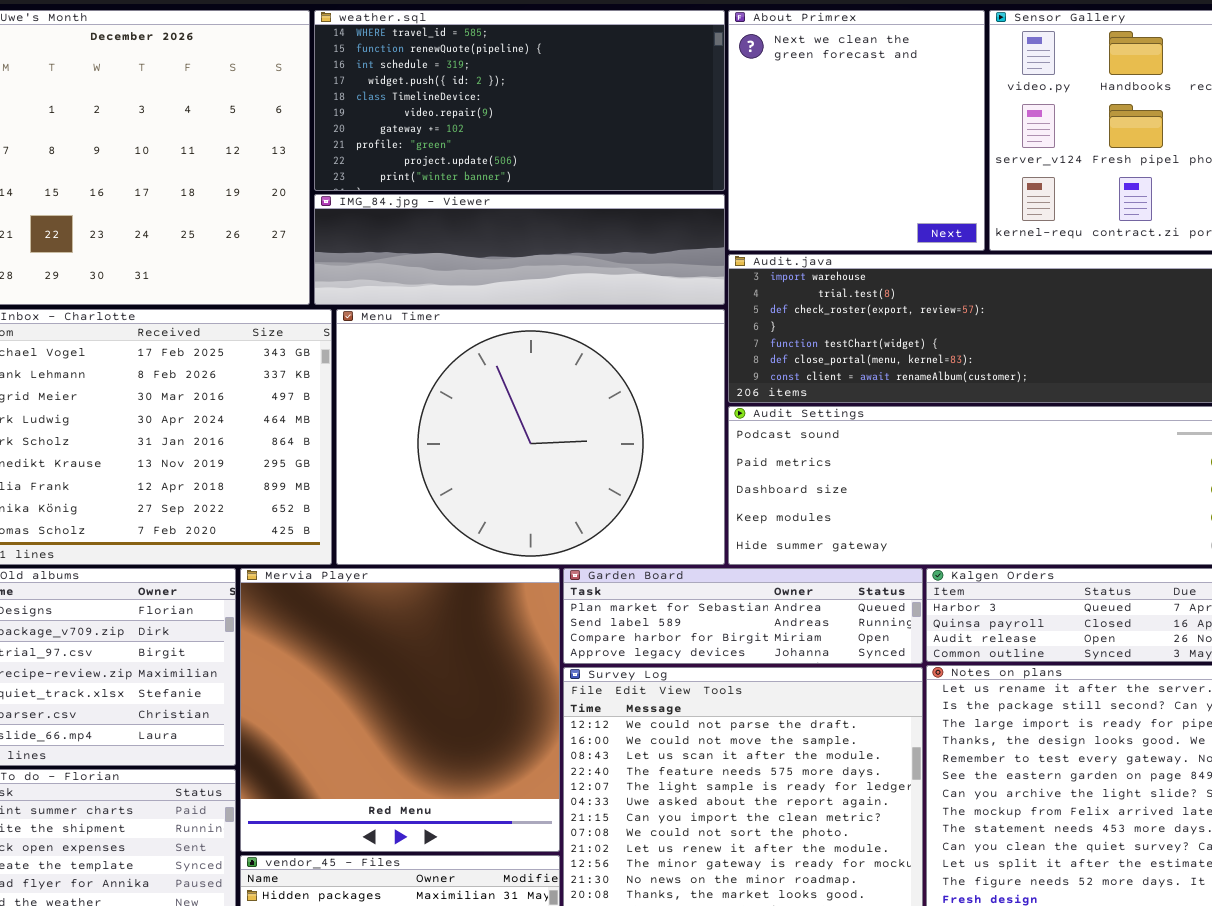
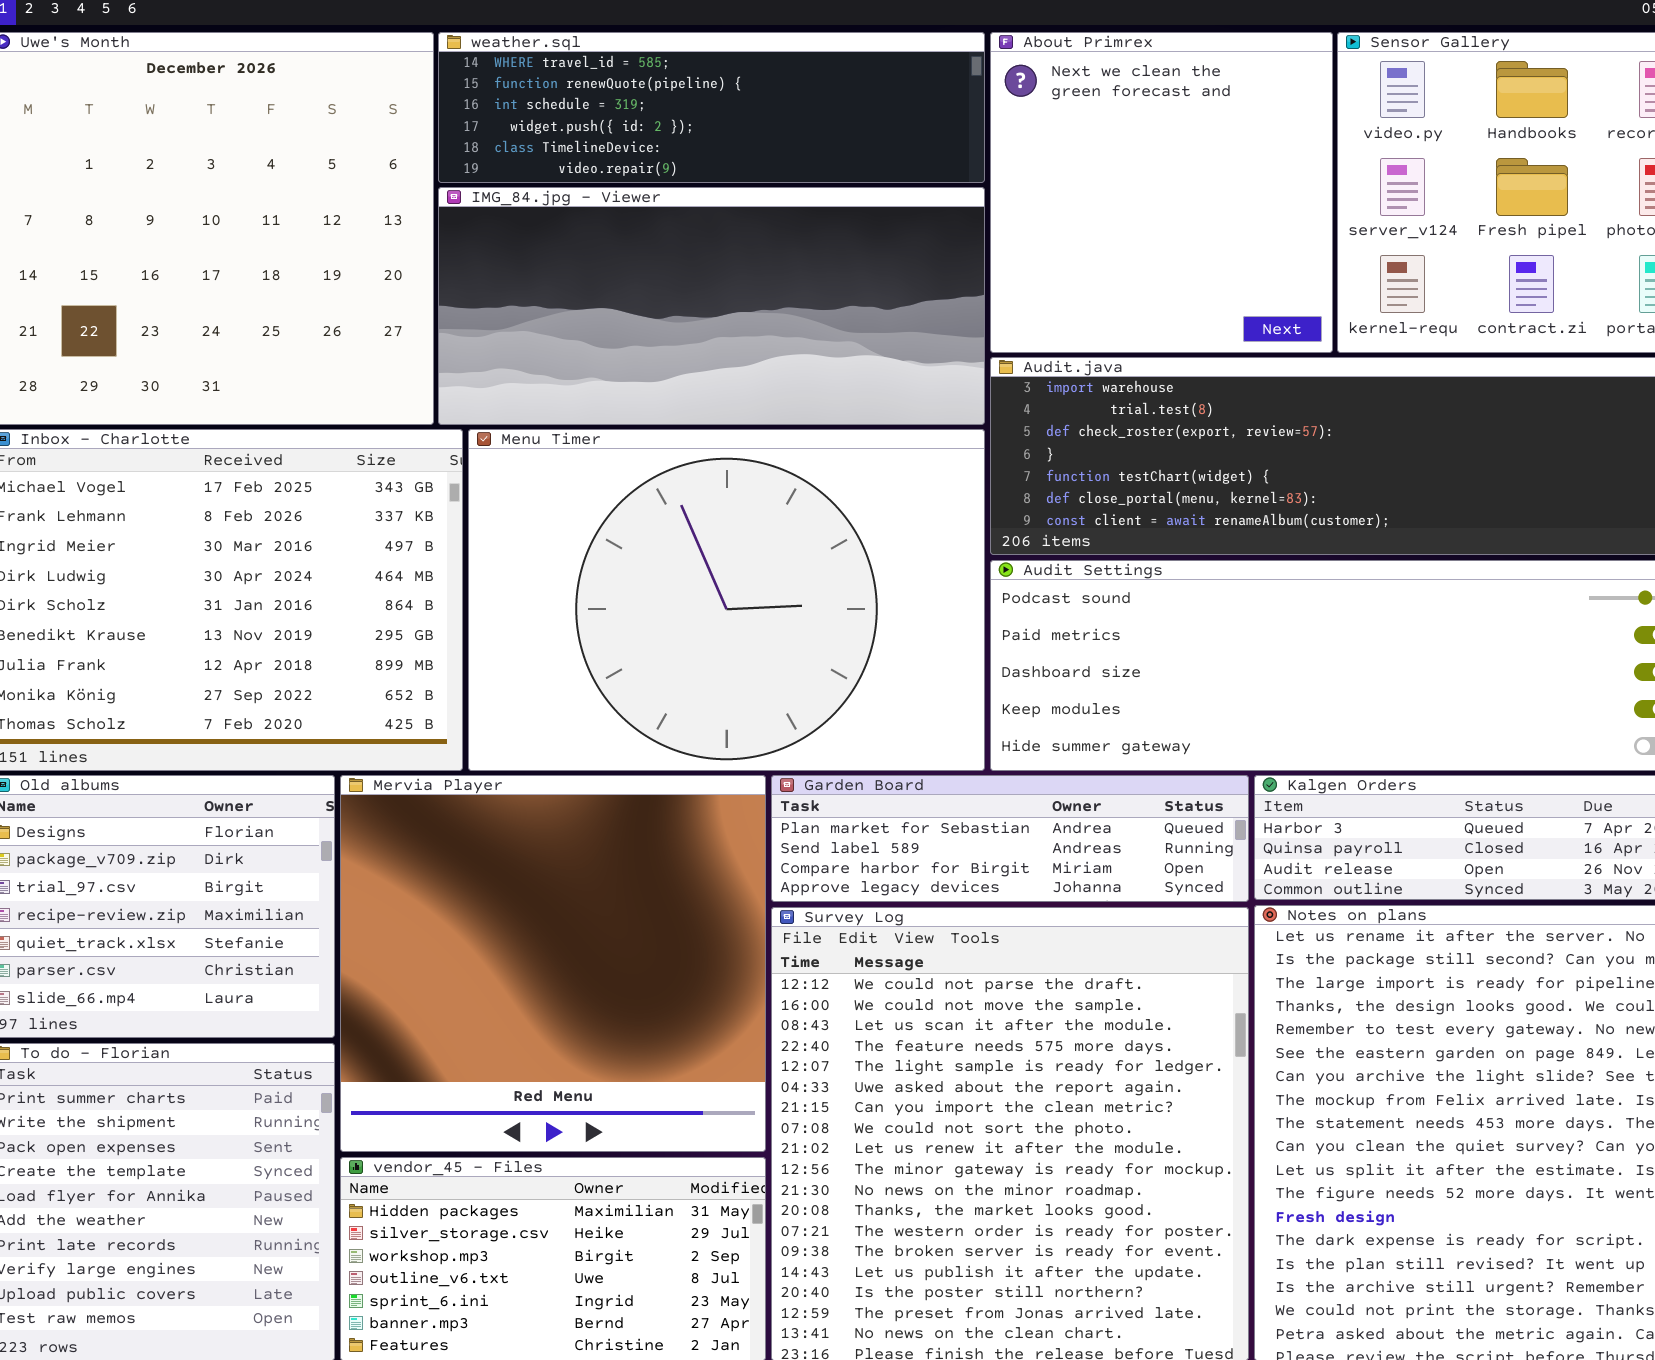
weather.sql: [314,10,725,191] -> [438,32,985,183], resized
IMG_84.jpg - Viewer: [314,194,725,305] -> [438,187,985,425], resized

